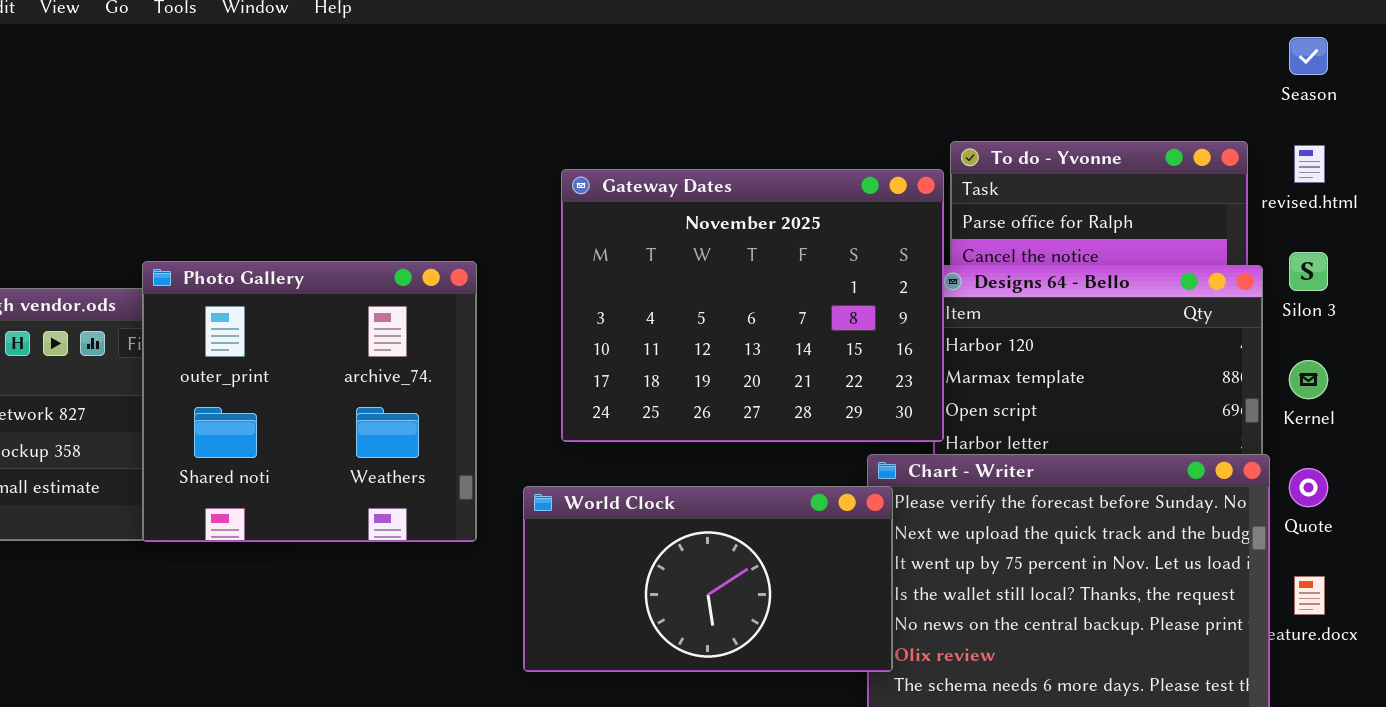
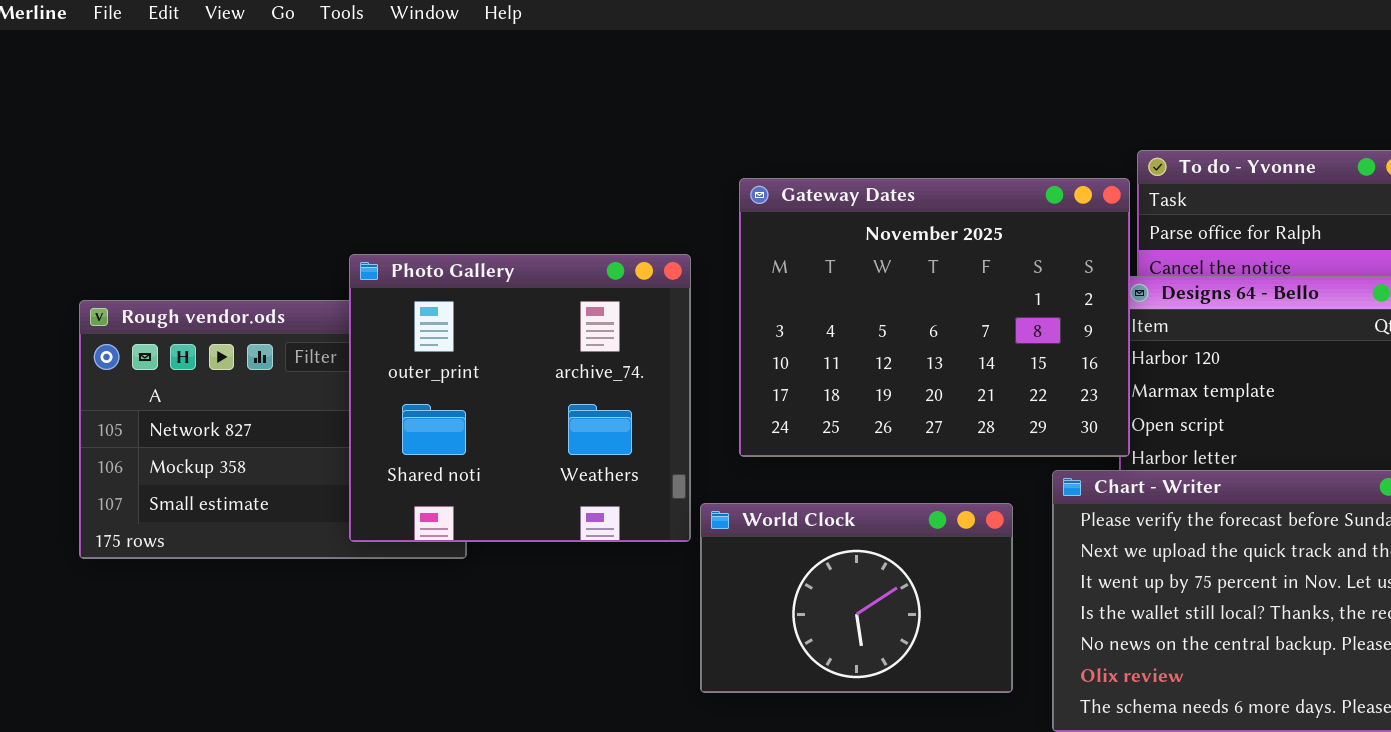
Photo Gallery: [142,261,477,542] -> [349,254,691,542], moved
World Clock: [523,486,893,672] -> [700,503,1013,693], resized

